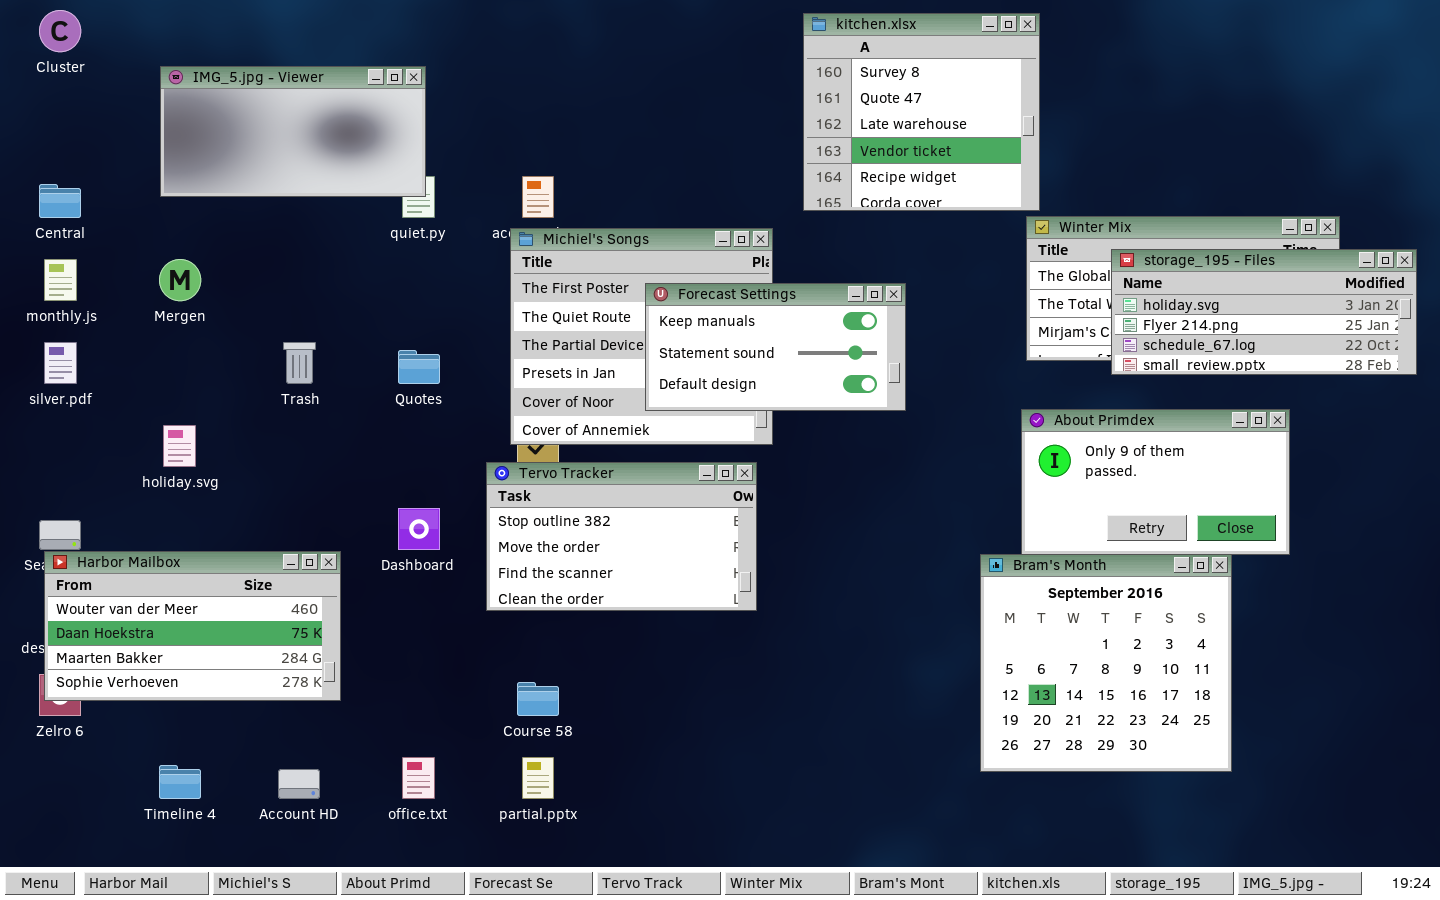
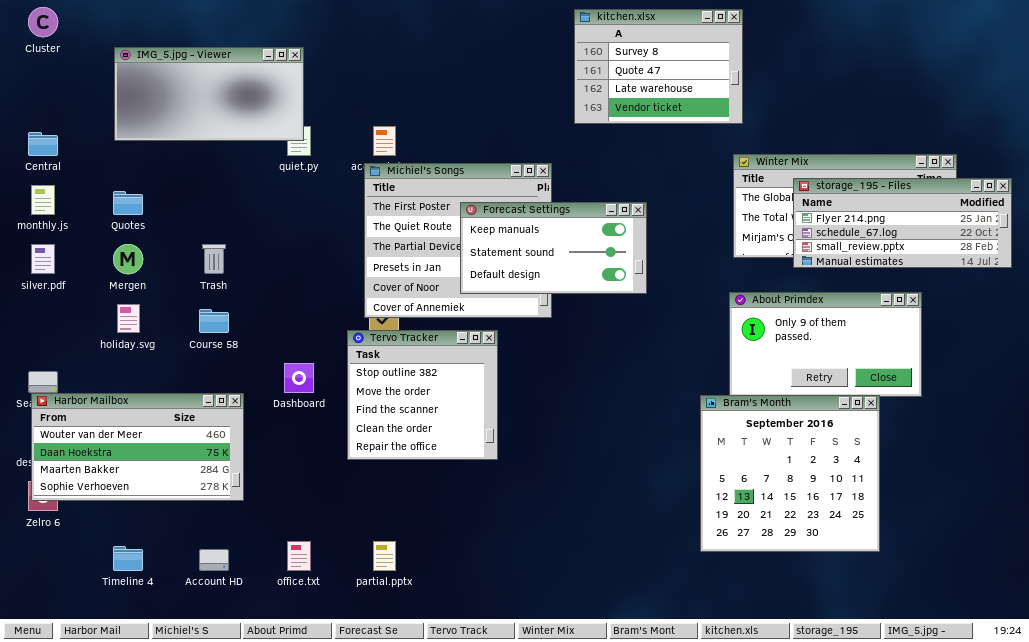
kitchen.xlsx: [803,13,1040,211] -> [574,9,743,124], resized
storage_195 - Files: [1111,249,1417,375] -> [793,178,1012,268], scrolled down 1 row
Mergen: [159,259,201,301] -> [113,244,143,274], moved
Quotes: [398,350,440,384] -> [113,191,143,215], moved
Tervo Tracker: [486,462,757,611] -> [347,330,498,460], resized
Course 58: [517,682,559,716] -> [199,309,229,333], moved

